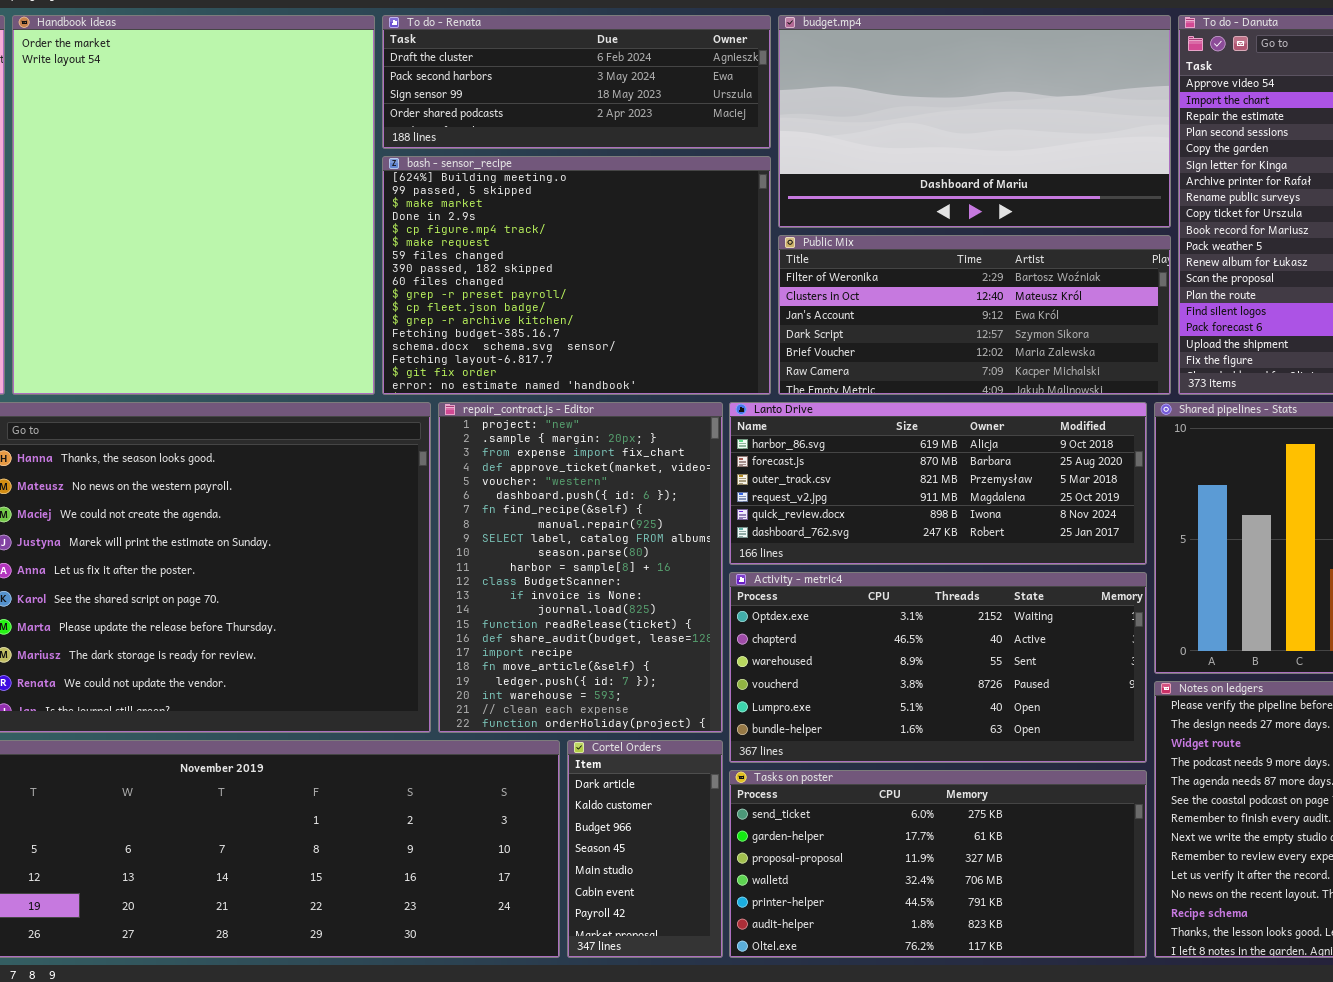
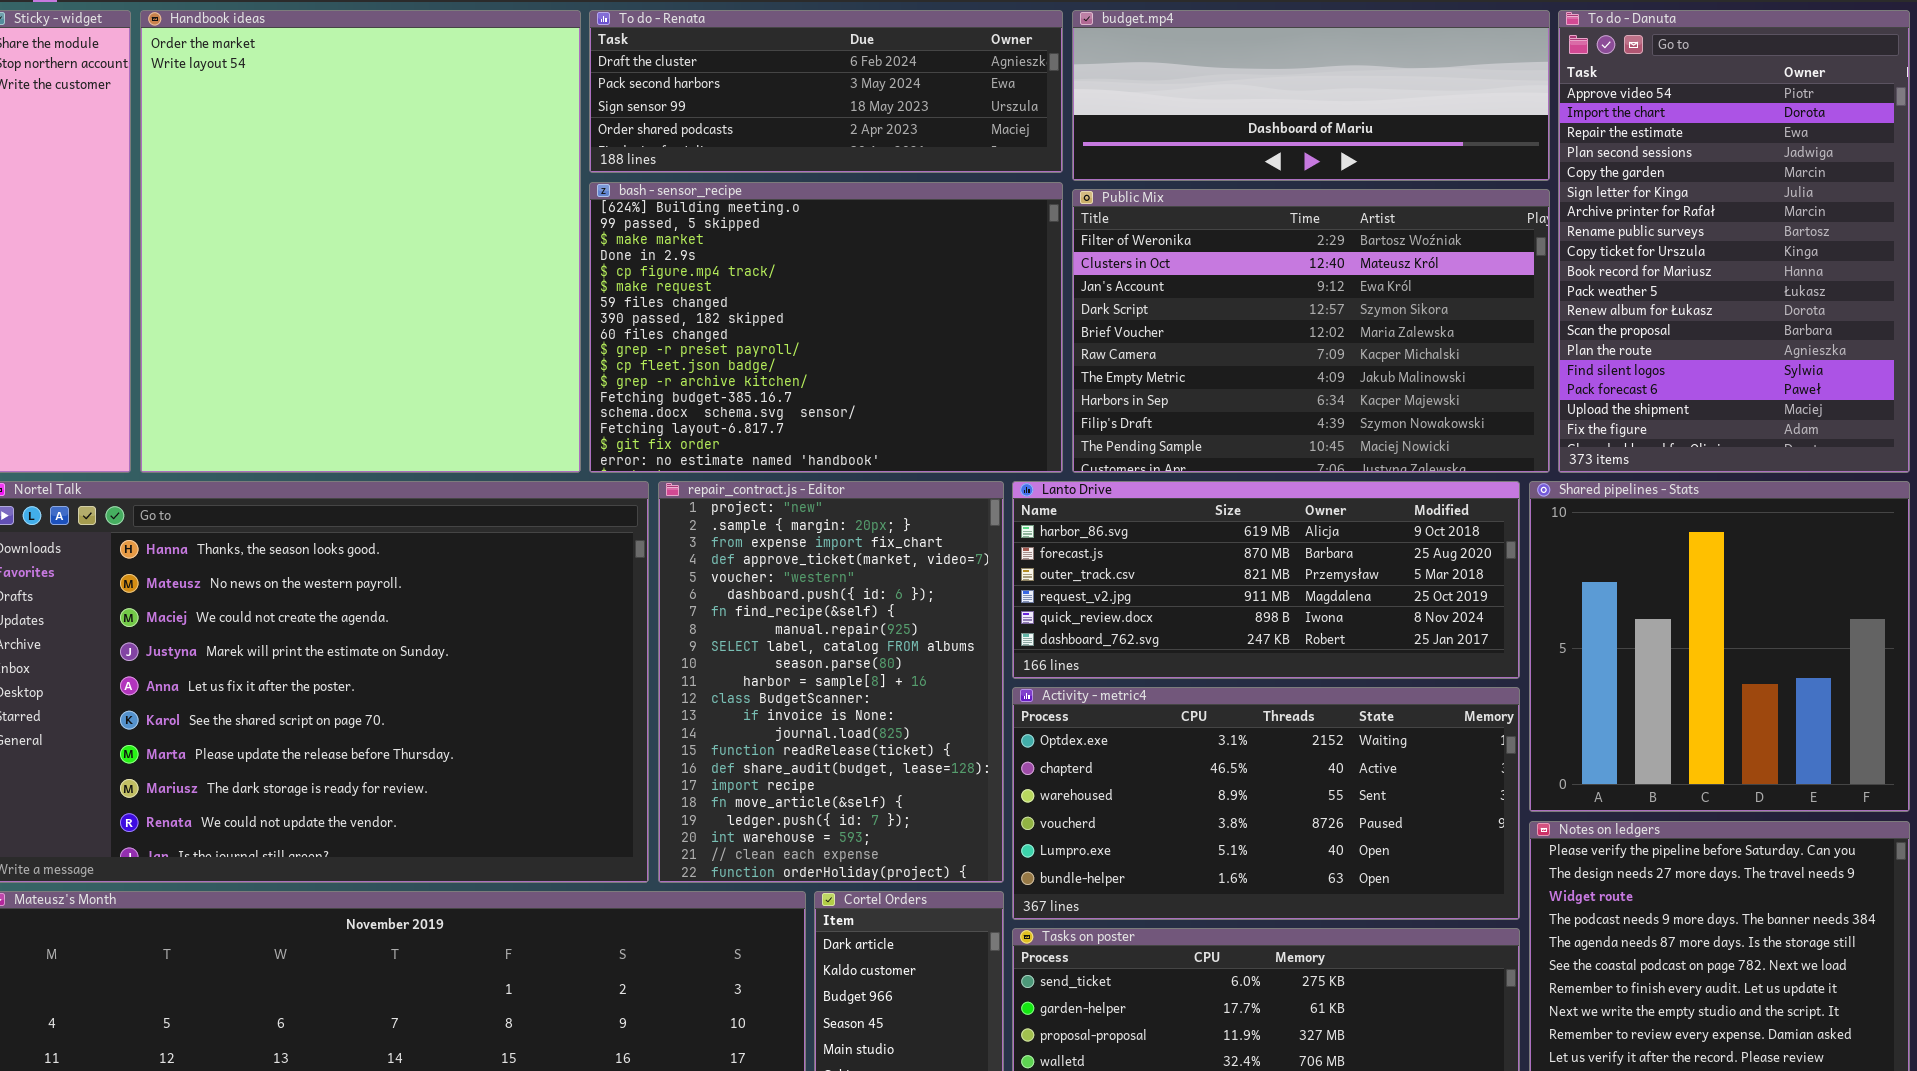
budget.mp4: [778,15,1171,228] -> [1072,10,1550,181], resized
Public Mix: [778,235,1171,395] -> [1072,189,1550,473], resized

